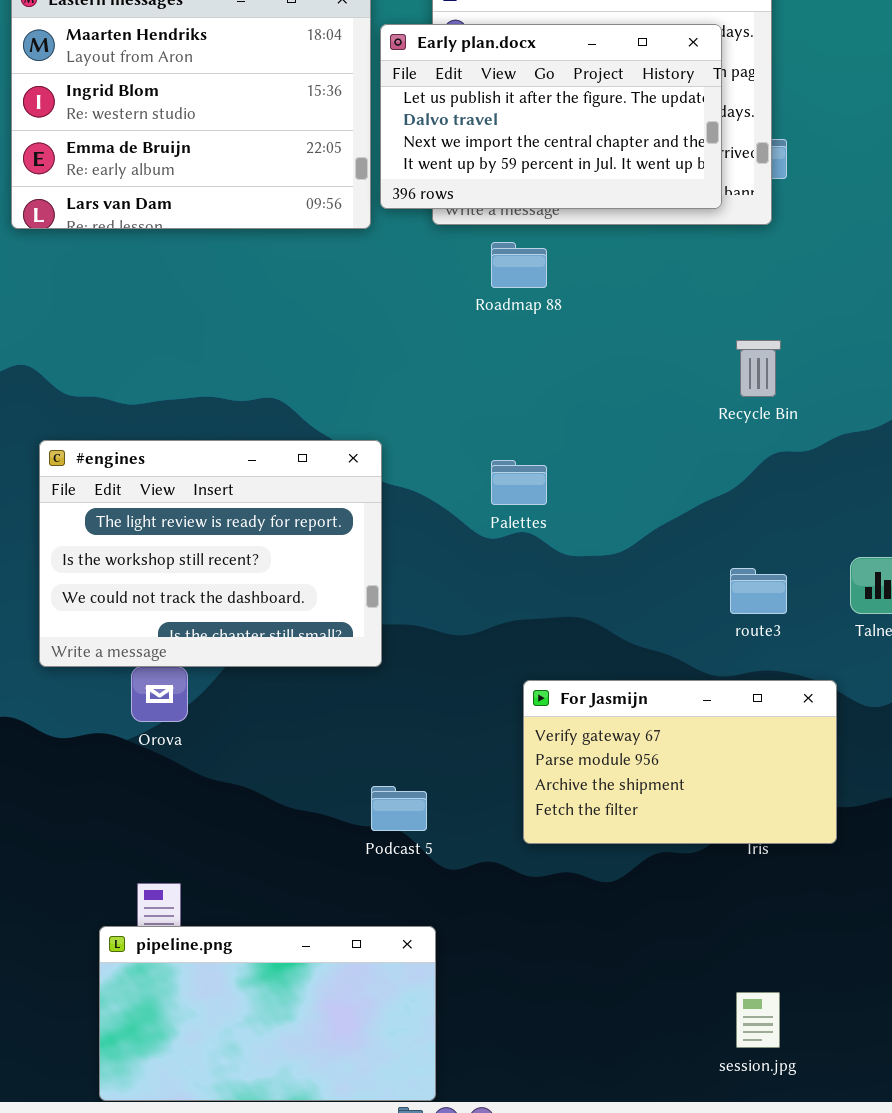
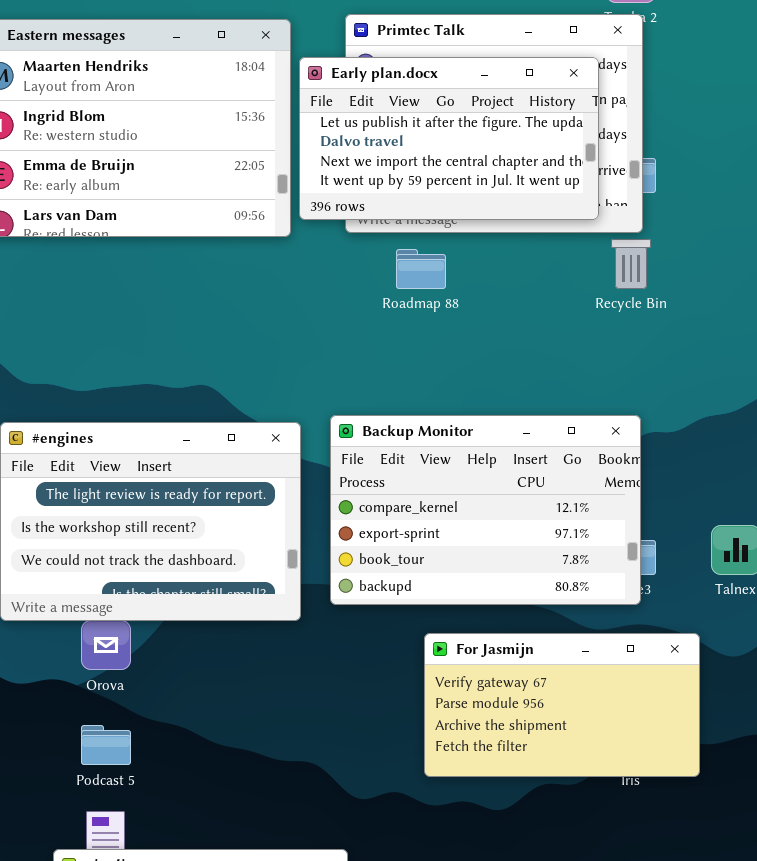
Recycle Bin: [736,340,781,397] -> [611,239,651,289], moved
Backup Monitor: none -> [330,415,641,605], opened
Podcast 5: [371,786,427,831] -> [81,725,131,765], moved

